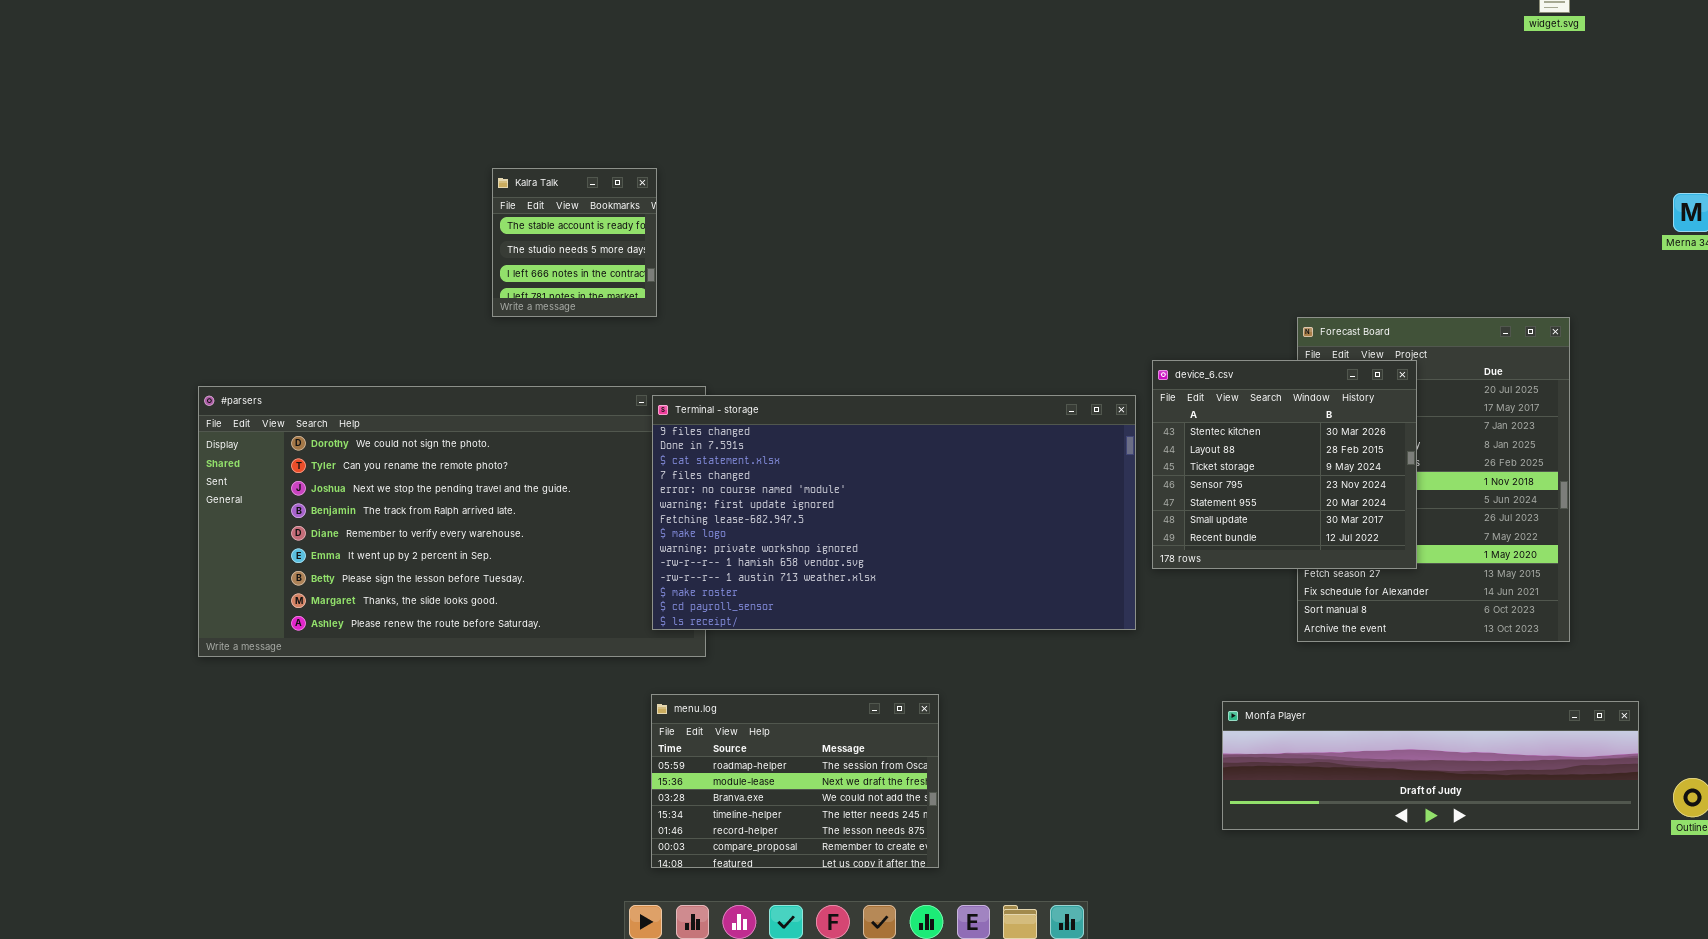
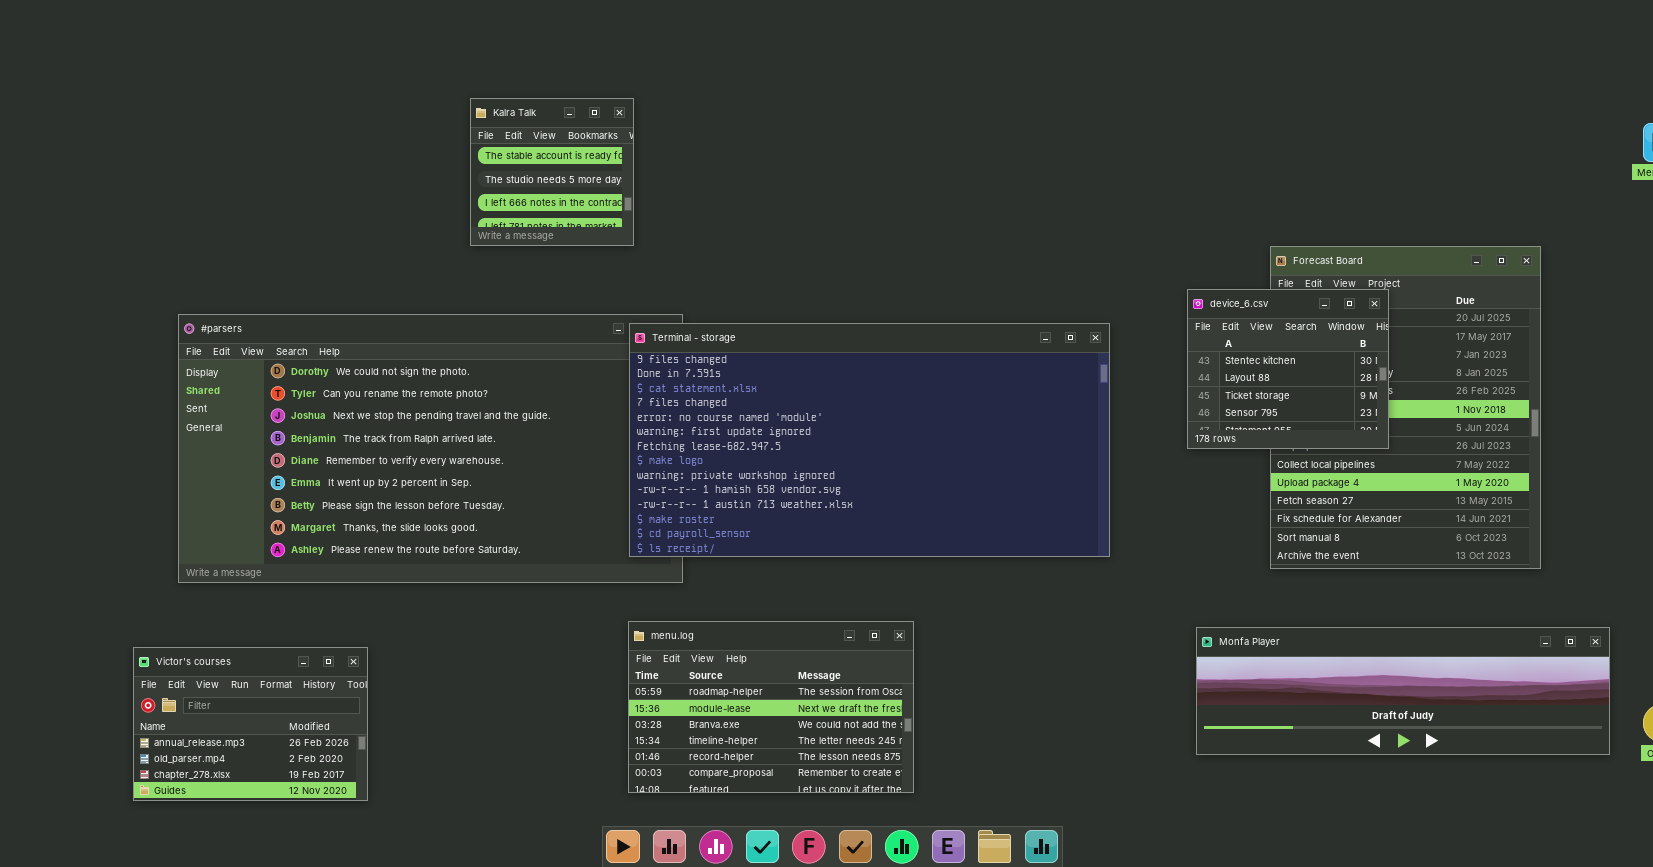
device_6.csv: [1152,360,1417,569] -> [1187,289,1389,449], resized
Victor's courses: none -> [133,647,368,801], opened

